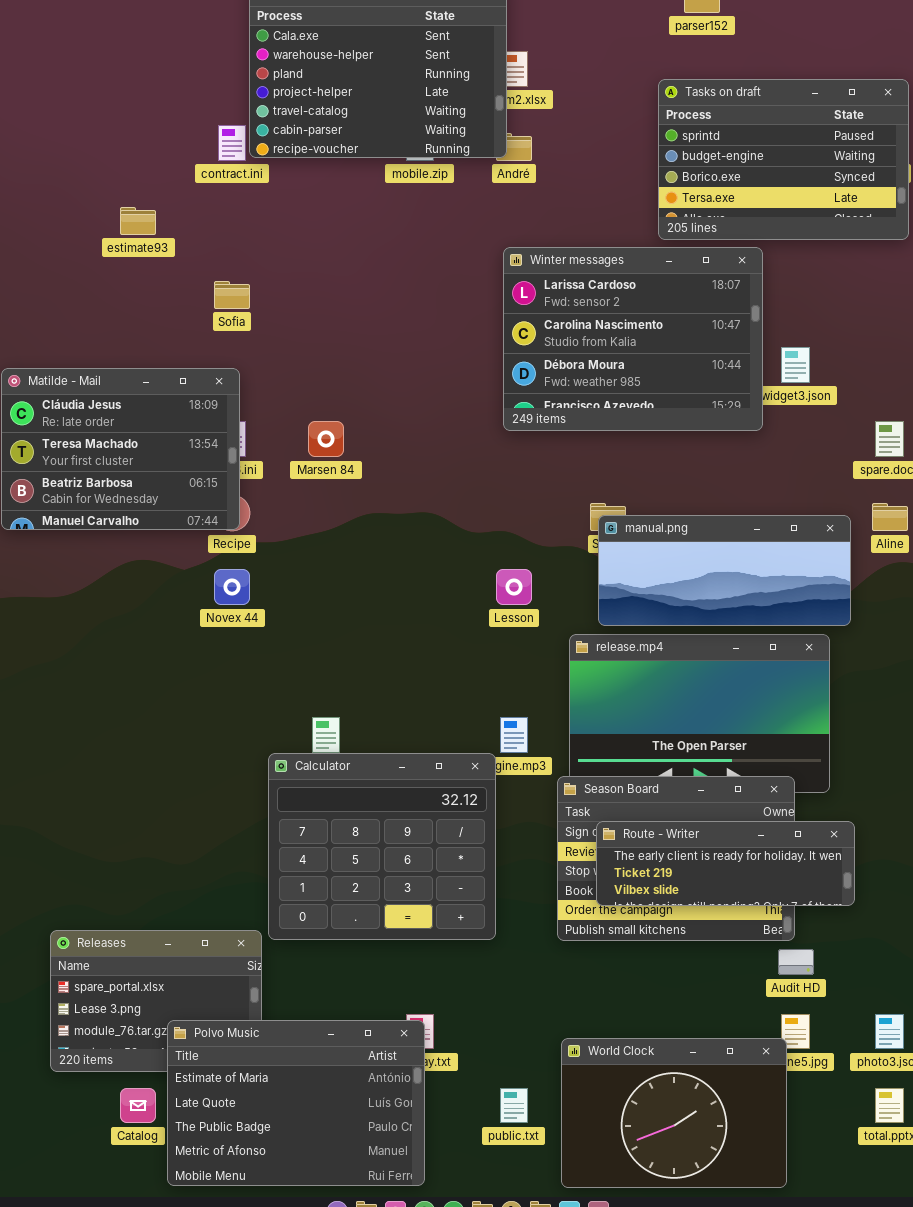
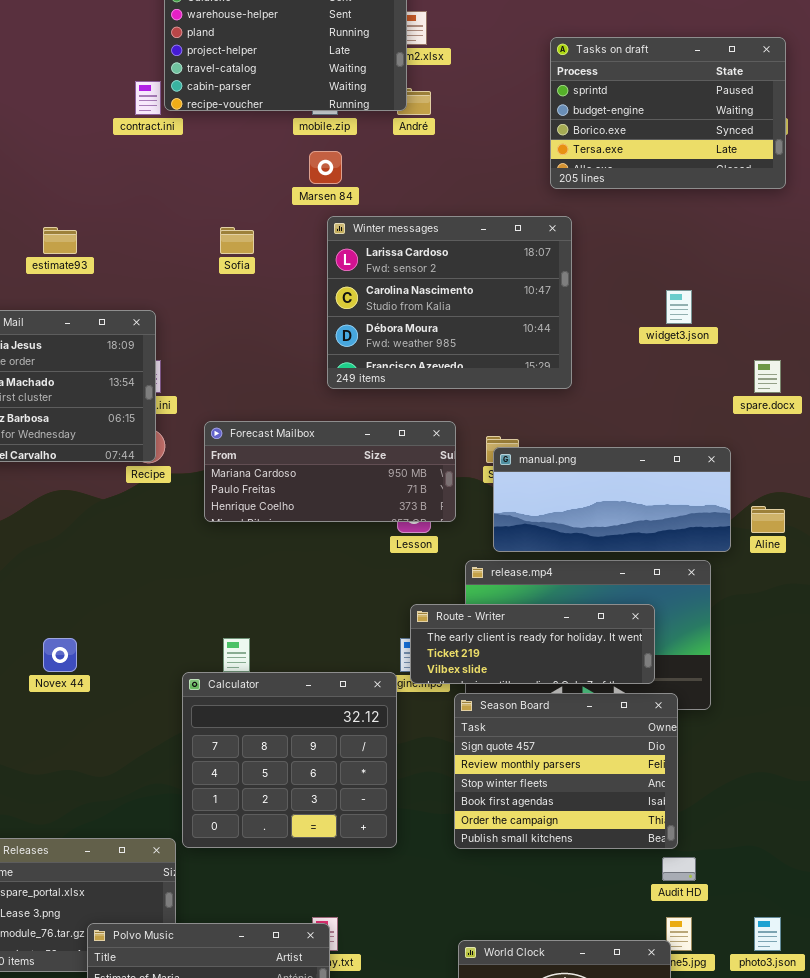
estimate93: [120,207,156,235] -> [43,227,77,254], moved
Winter messages: [503,247,763,431] -> [327,216,572,389], moved
Sofia: [214,281,250,309] -> [220,227,254,254], moved
Marsen 84: [308,421,344,457] -> [309,151,342,184], moved
Forecast Mailbox: none -> [204,421,456,522], opened
Aline: [872,503,908,531] -> [751,506,785,533], moved
Novex 44: [214,569,250,605] -> [43,638,77,672], moved
Route - Writer: [596,821,855,906] -> [410,604,655,684], moved

